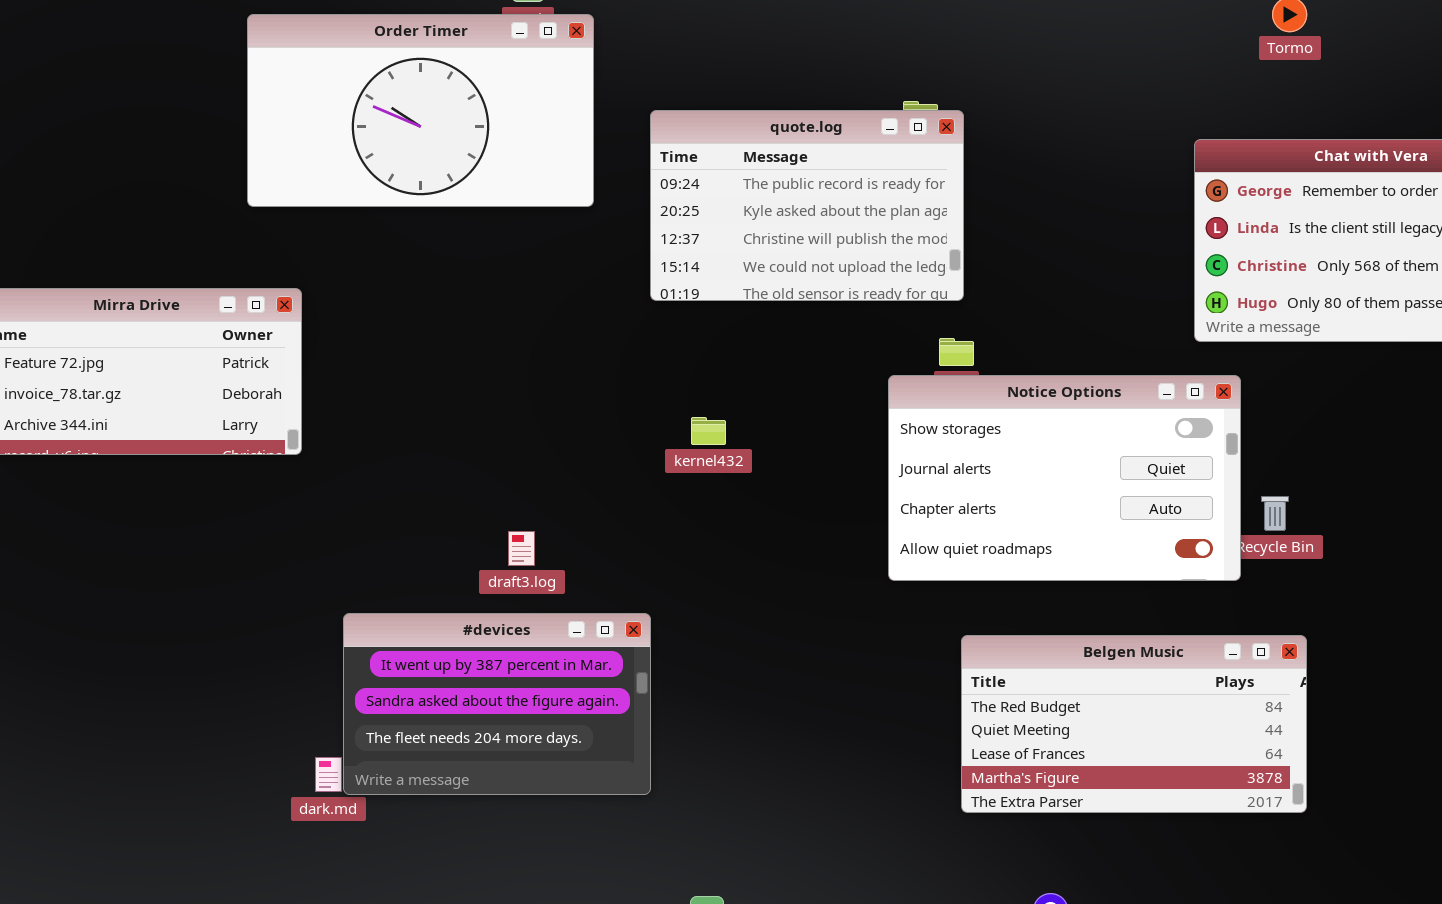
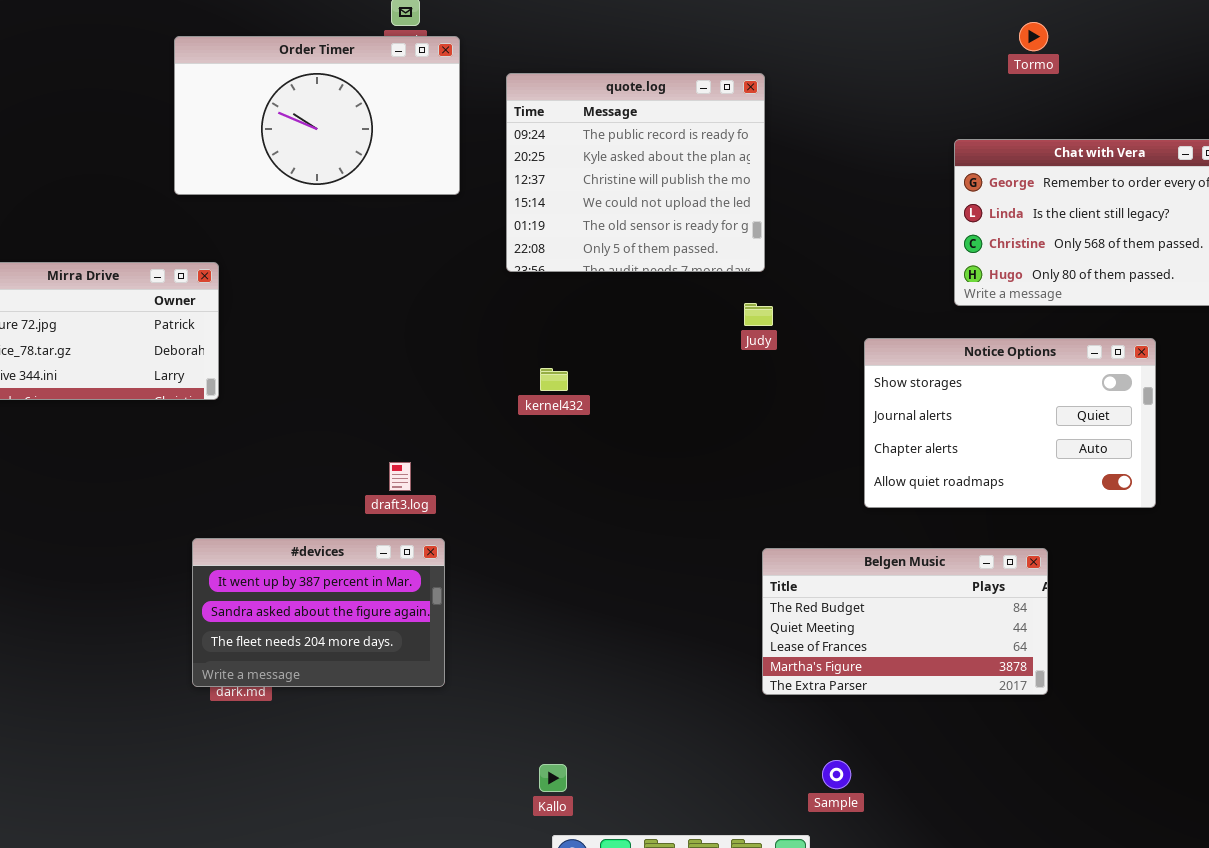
quote.log: [650,110,964,301] -> [506,73,765,272], resized
Notice Options: [888,375,1241,581] -> [864,338,1156,508], moved
#devices: [343,613,651,795] -> [192,538,445,687], moved

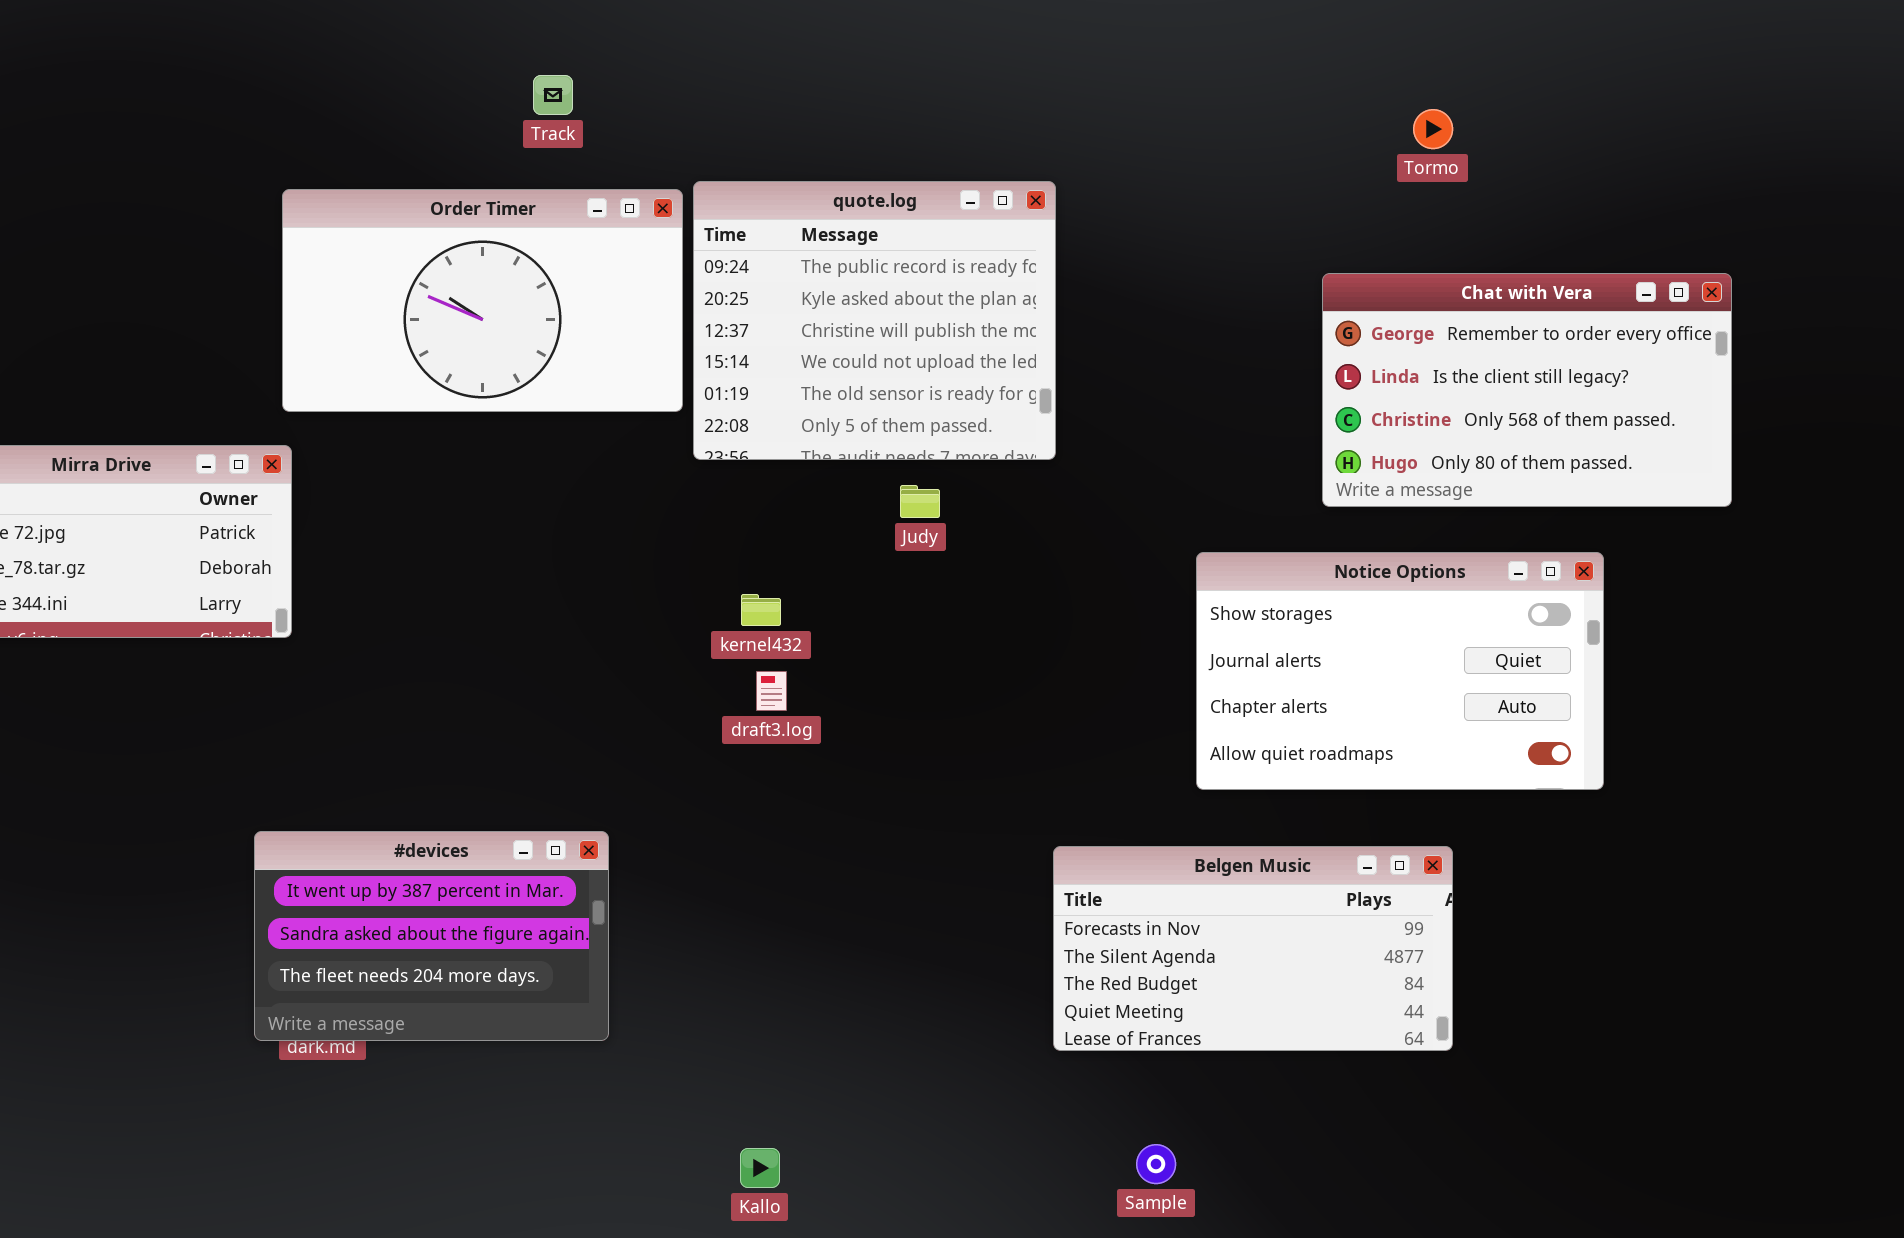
Order Timer: [174,36,460,195] -> [282,189,683,412], moved
Judy: [744,303,773,326] -> [900,485,940,518], moved
draft3.log: [389,462,411,491] -> [756,671,787,711], moved
Belgen Music: [762,548,1048,695] -> [1053,846,1453,1051], scrolled up 2 rows

